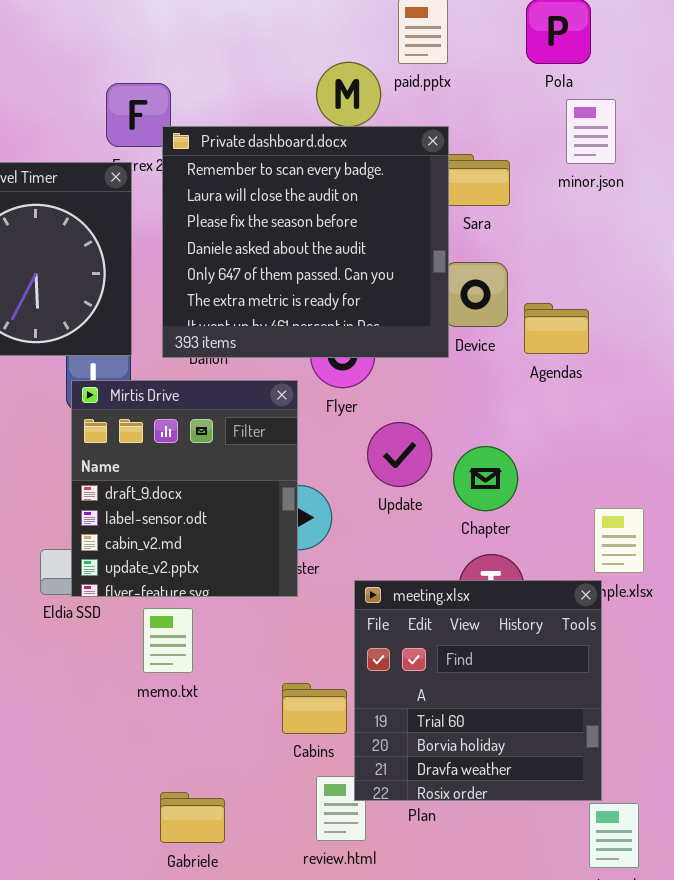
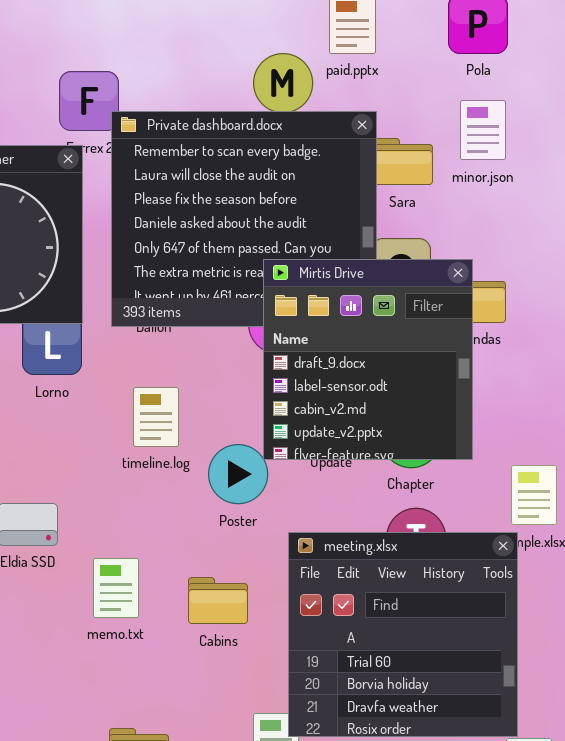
minor.json: [566,99,616,164] -> [460,100,506,160], moved
Mirtis Drive: [71,380,298,597] -> [263,259,473,460], moved
Cabins: [282,683,347,734] -> [188,577,248,624], moved

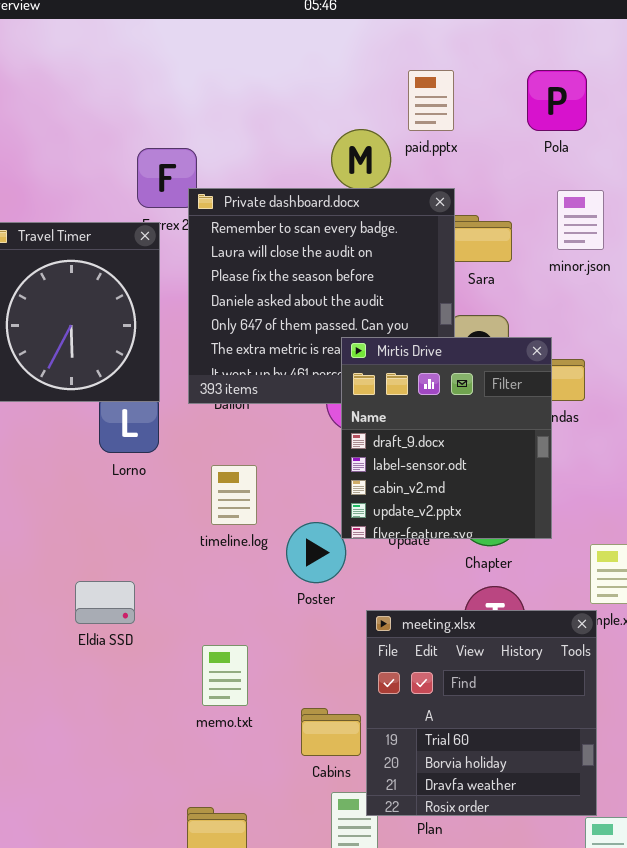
minor.json: [460,100,506,160] -> [557,190,604,250], moved
memo.txt: [93,558,139,618] -> [202,645,248,706], moved
Cabins: [188,577,248,624] -> [301,708,361,756], moved

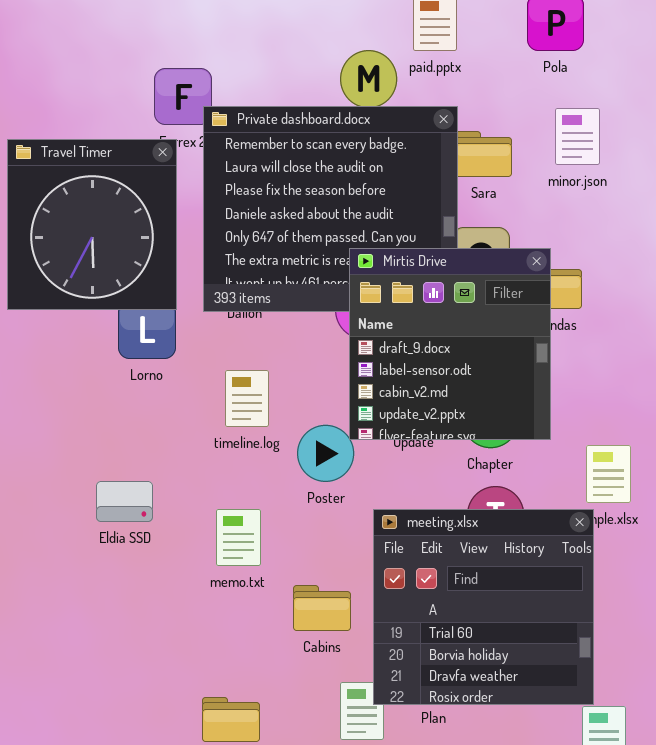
memo.txt: [202,645,248,706] -> [216,509,261,566], moved
Cabins: [301,708,361,756] -> [293,585,351,631], moved

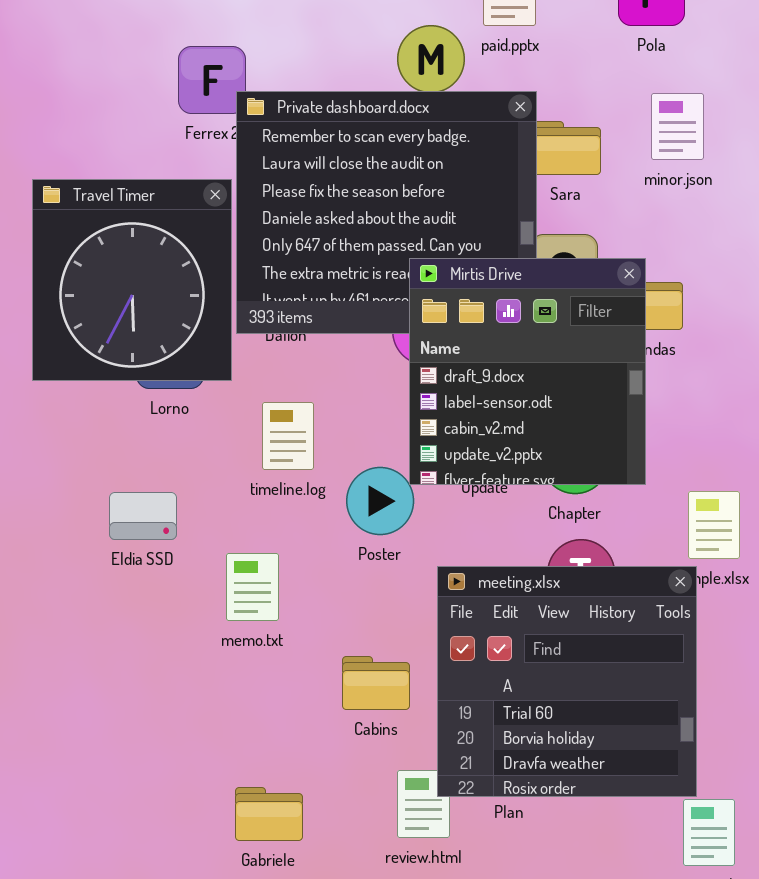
Travel Timer: [7,139,177,310] -> [32,179,232,381], moved
Eldia SSD: [96,481,153,522] -> [109,492,177,540], moved
memo.txt: [216,509,261,566] -> [226,553,279,621], moved

